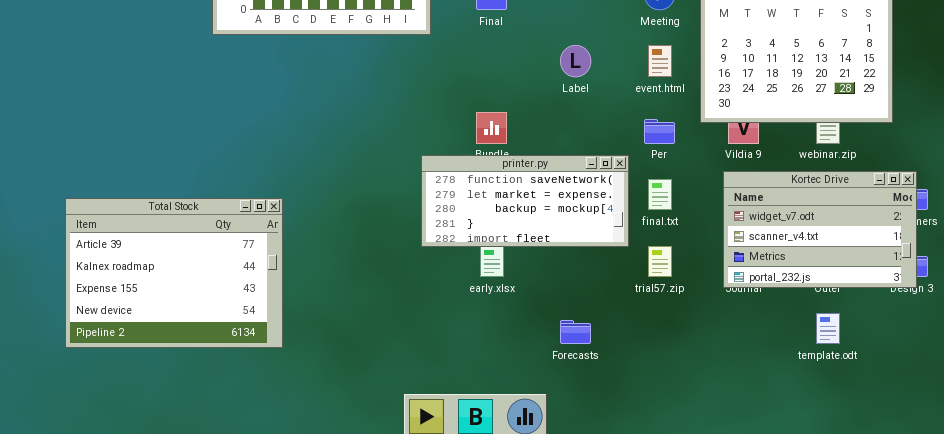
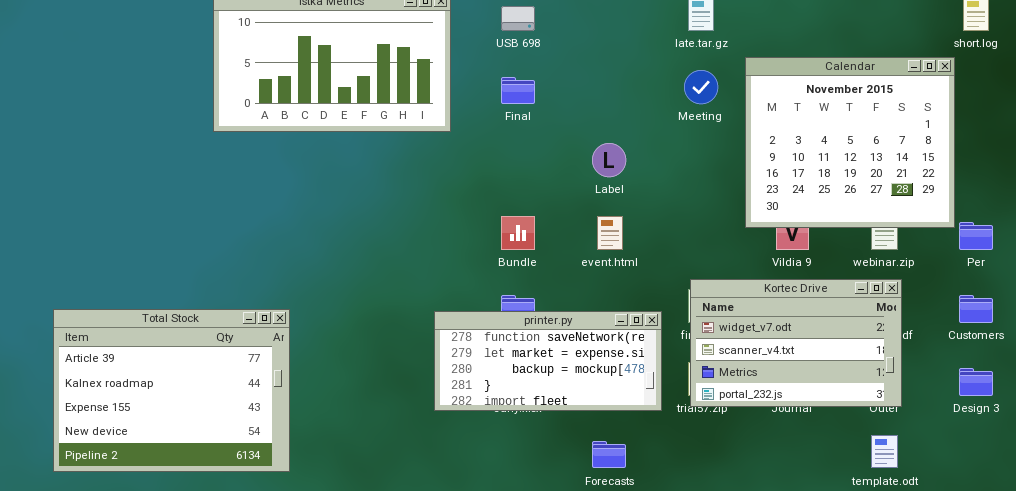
event.html: [648,45,672,77] -> [597,216,623,250], moved
Per: [644,119,675,144] -> [959,222,993,250], moved
printer.py: [421,155,629,247] -> [434,311,662,411], moved
Kortec Drive: [723,171,917,288] -> [690,279,902,407], moved

